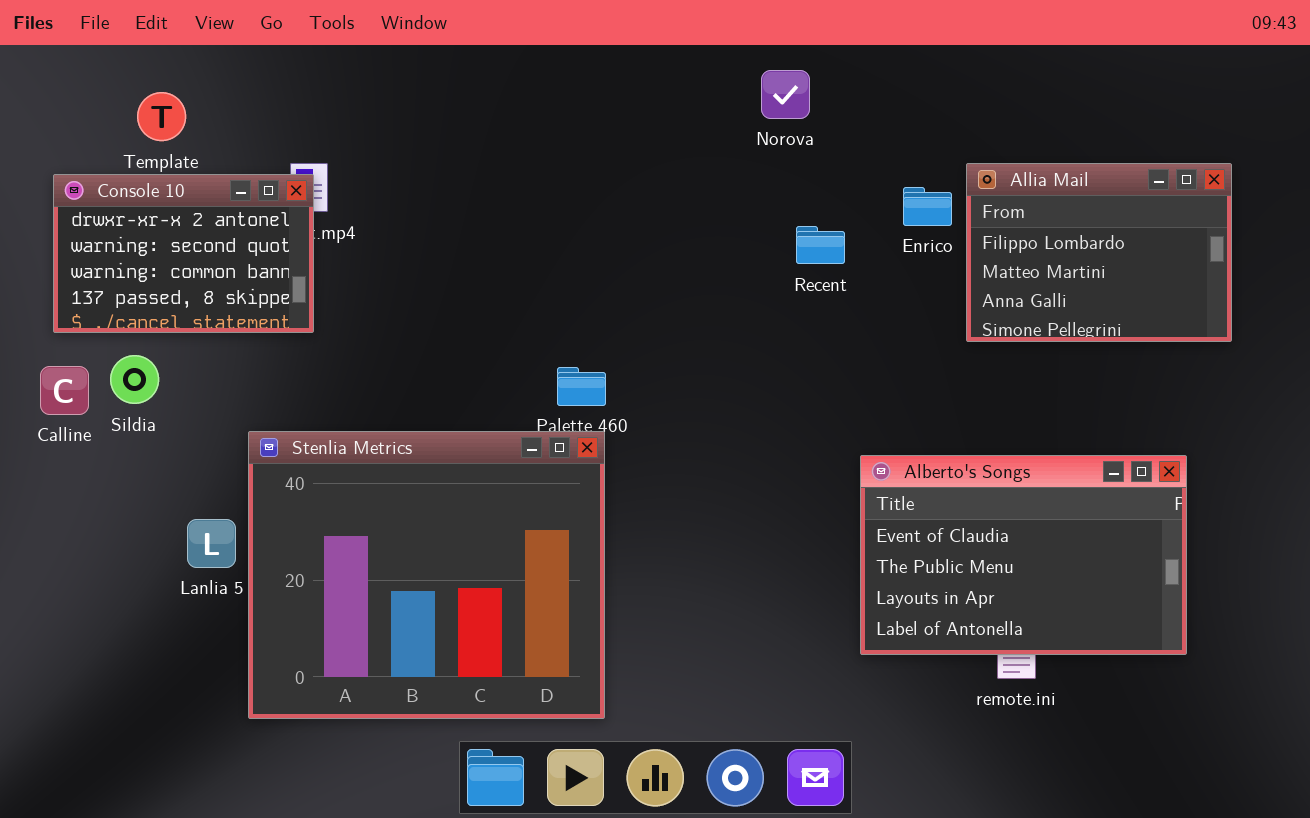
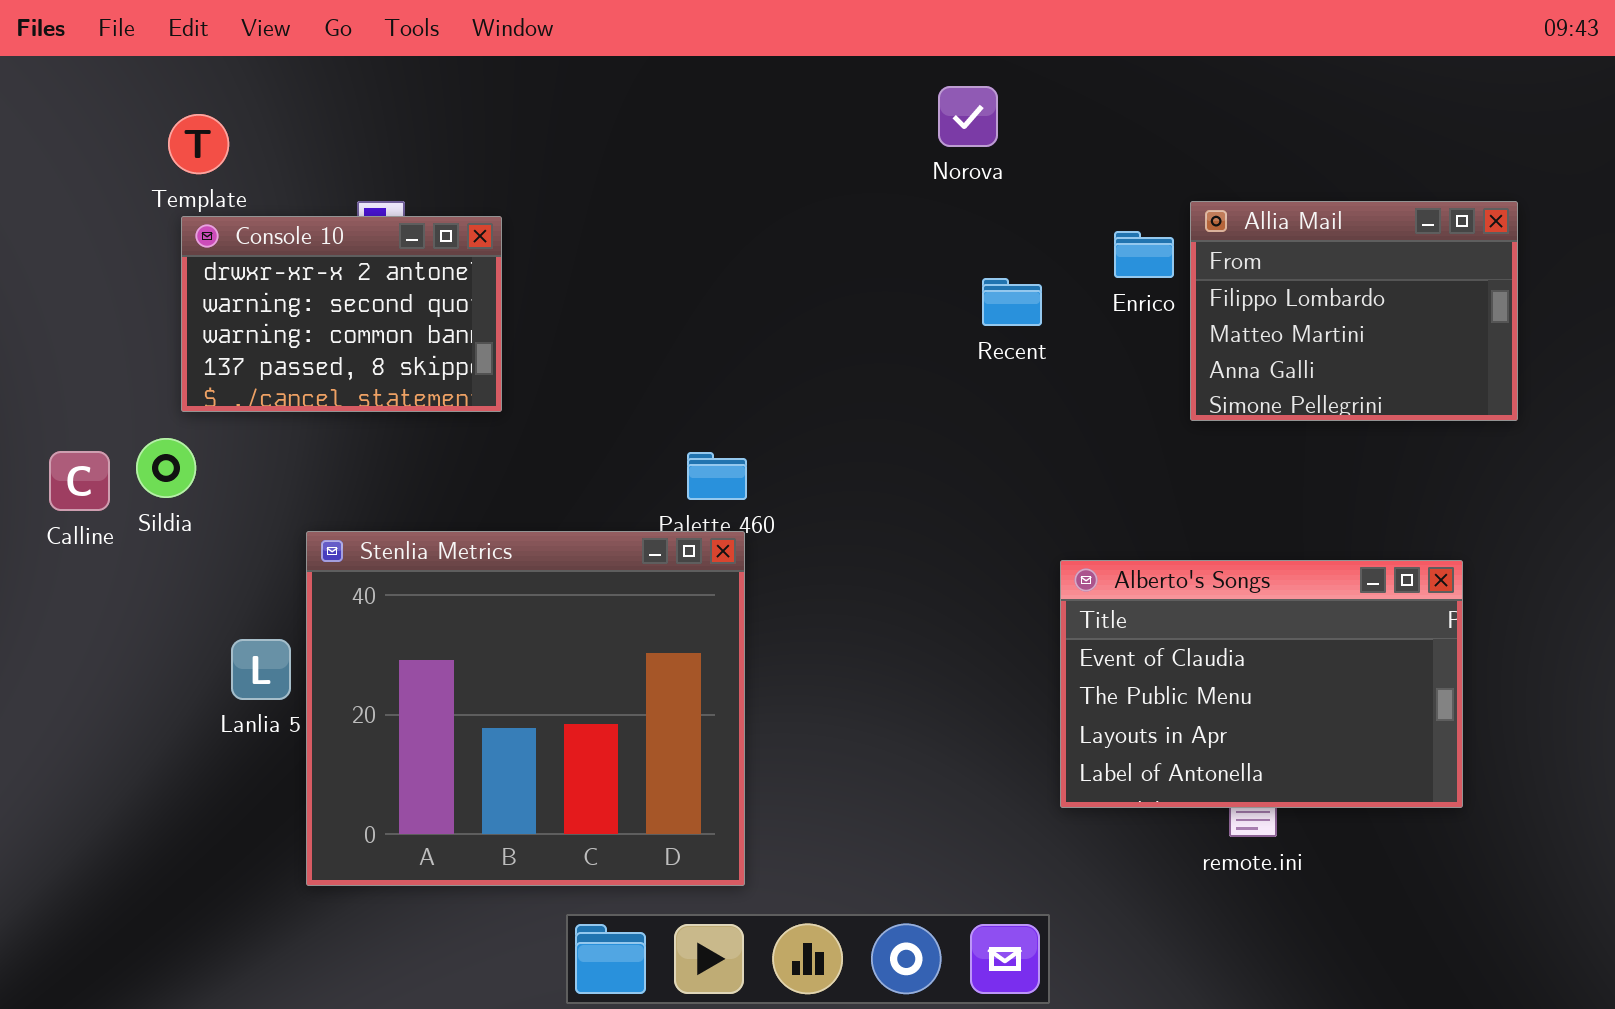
Console 10: [53,174,314,333] -> [181,216,502,412], moved

